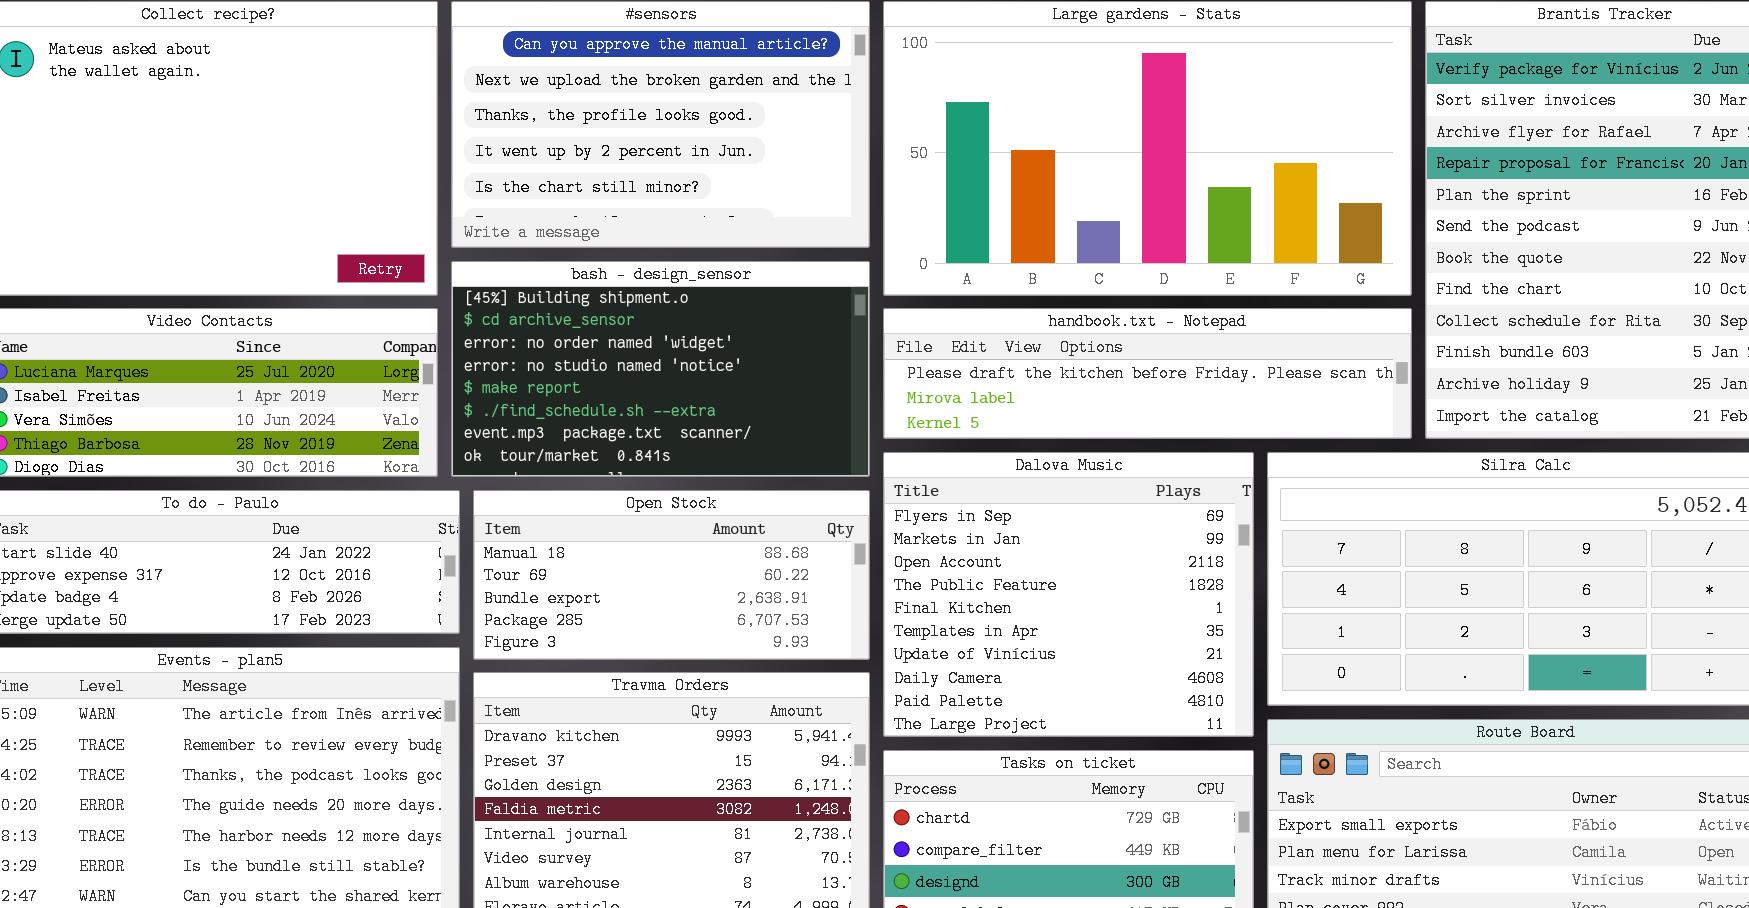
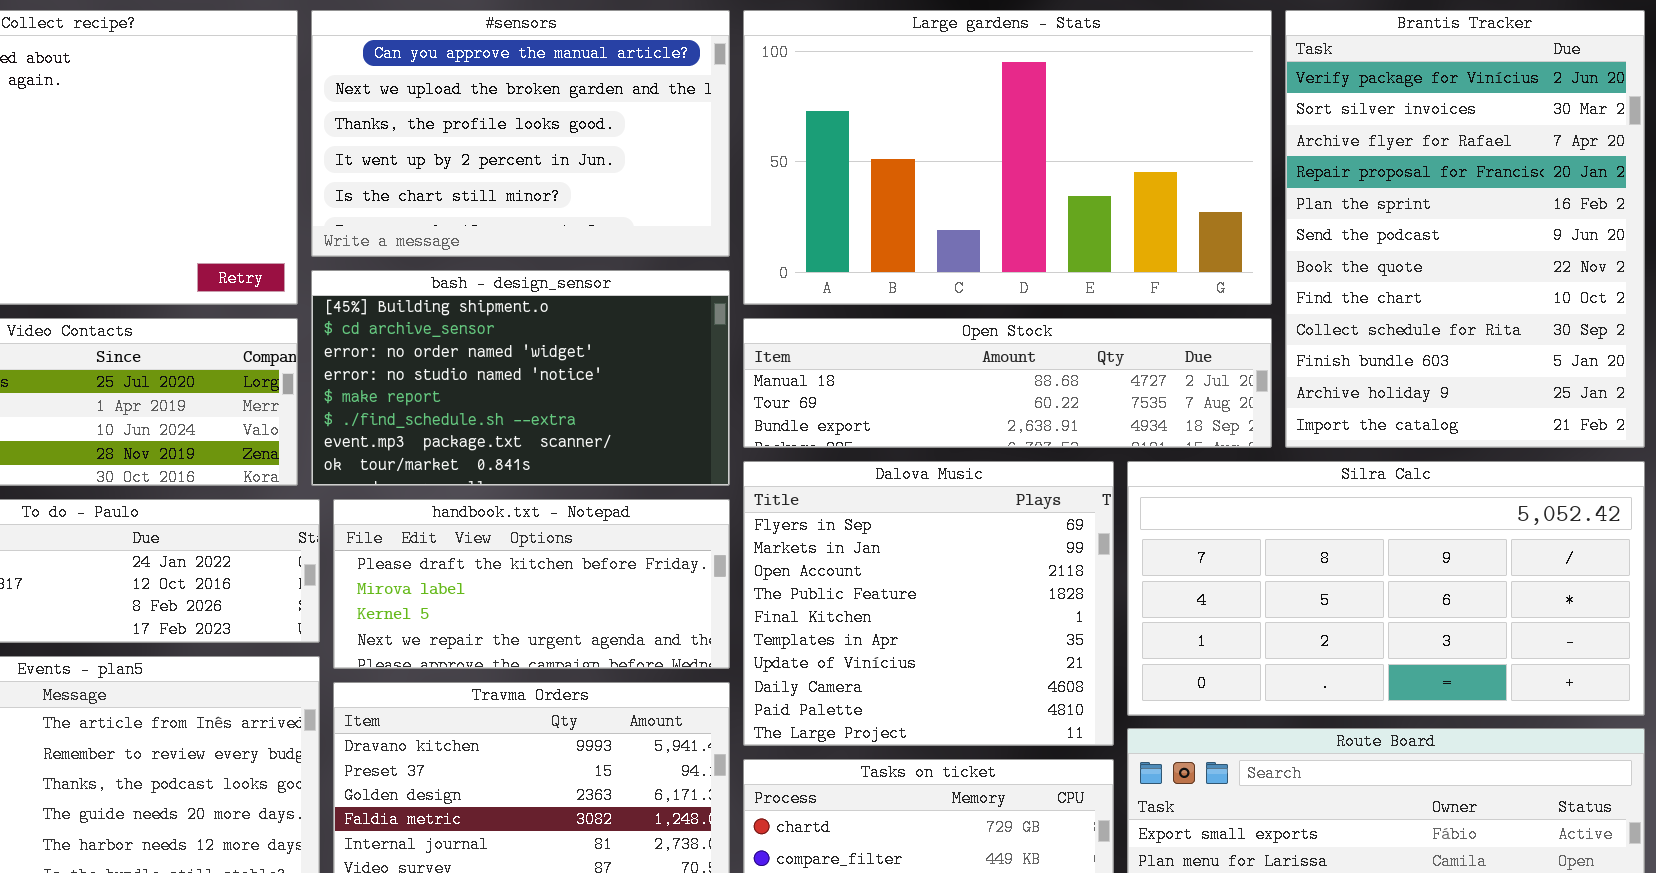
handbook.txt - Notepad: [883,308,1412,439] -> [333,499,730,669], moved, resized
Open Stock: [473,490,870,660] -> [743,318,1272,448], moved, resized

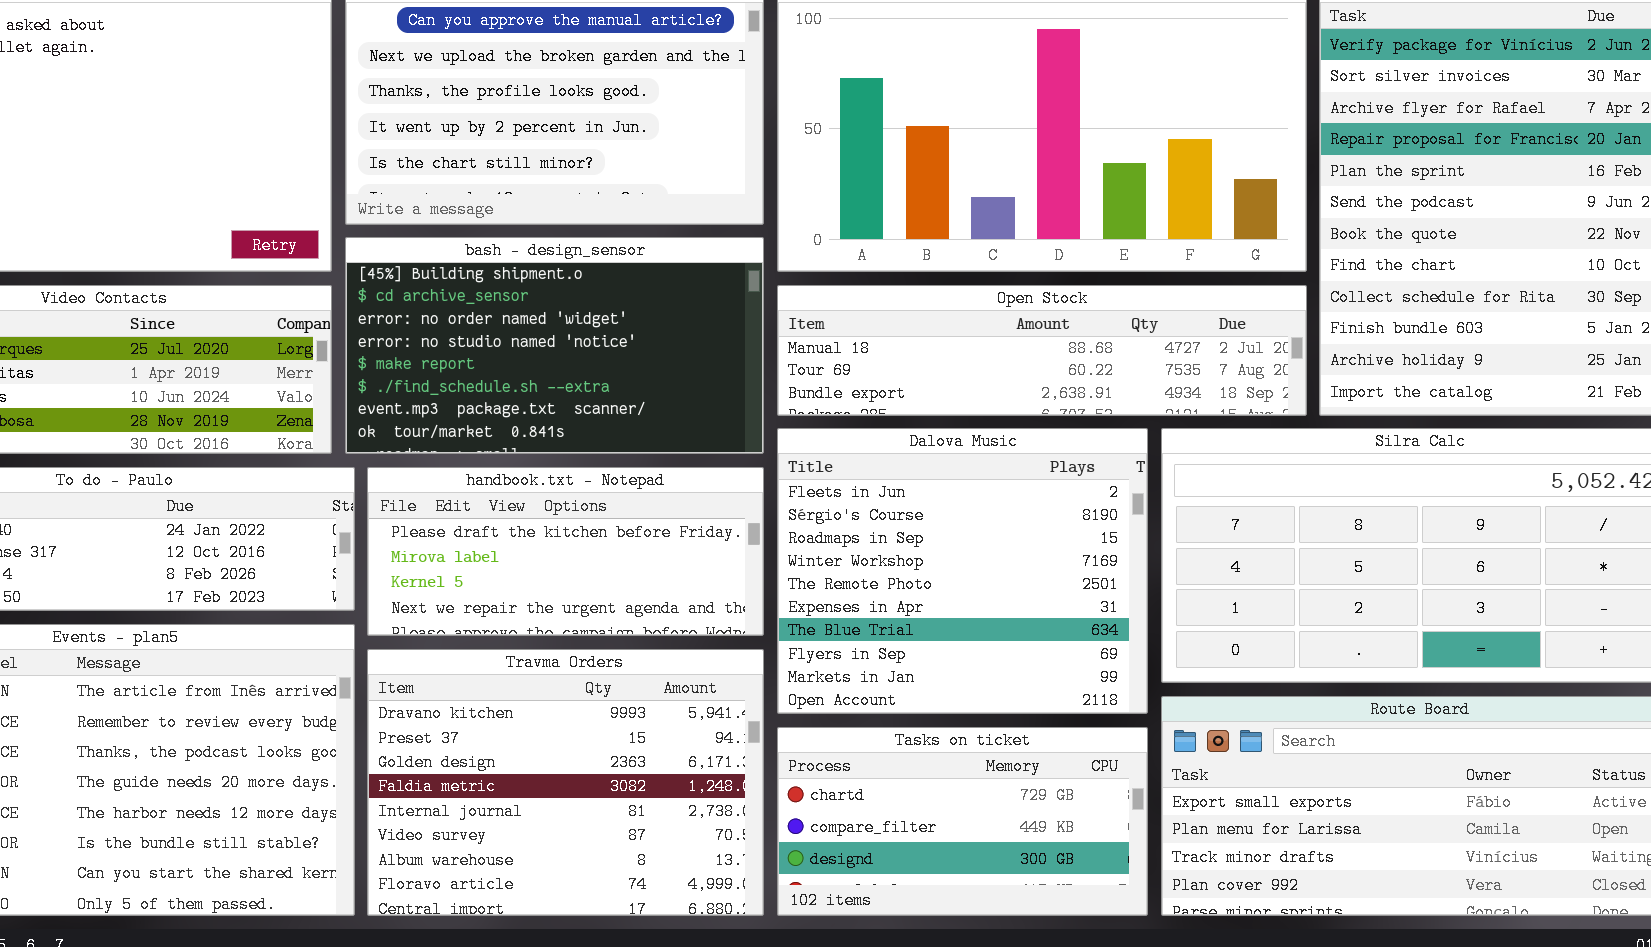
Dalova Music: [743,461,1114,746] -> [777,428,1148,714], scrolled up 7 rows

